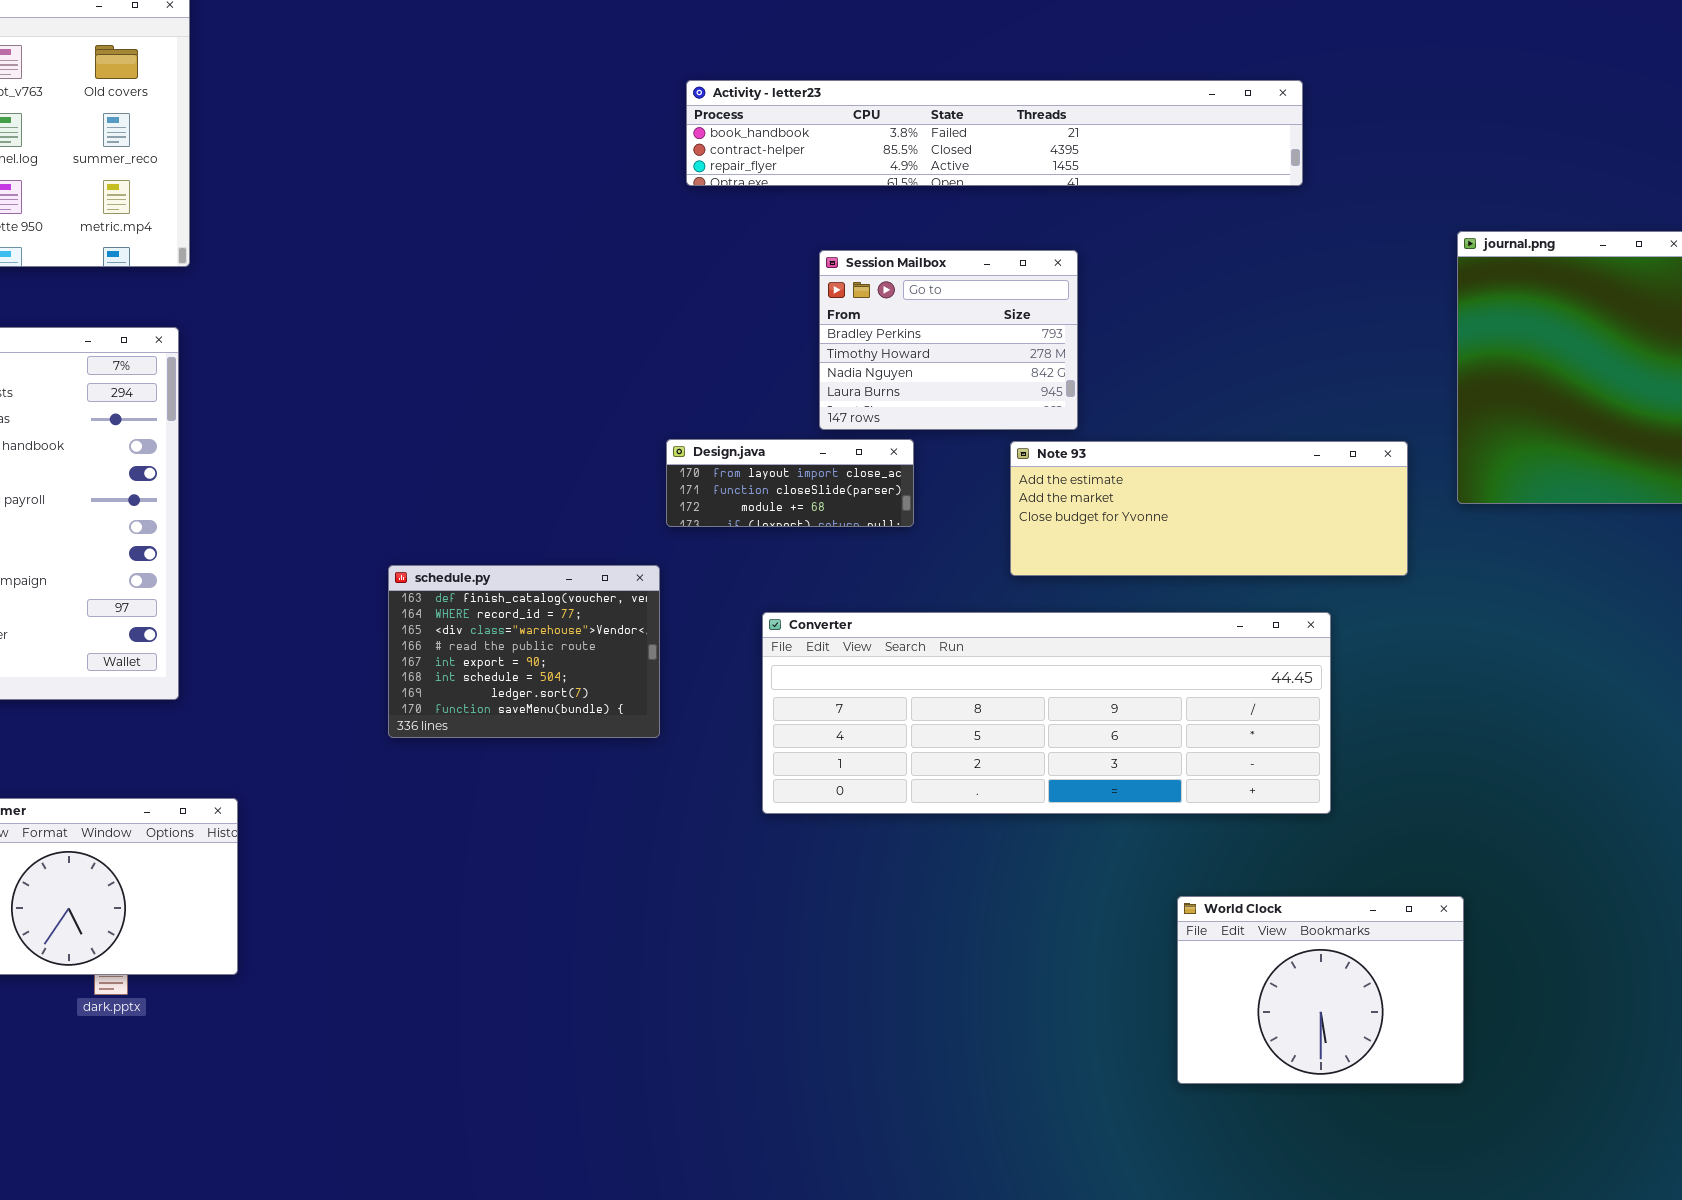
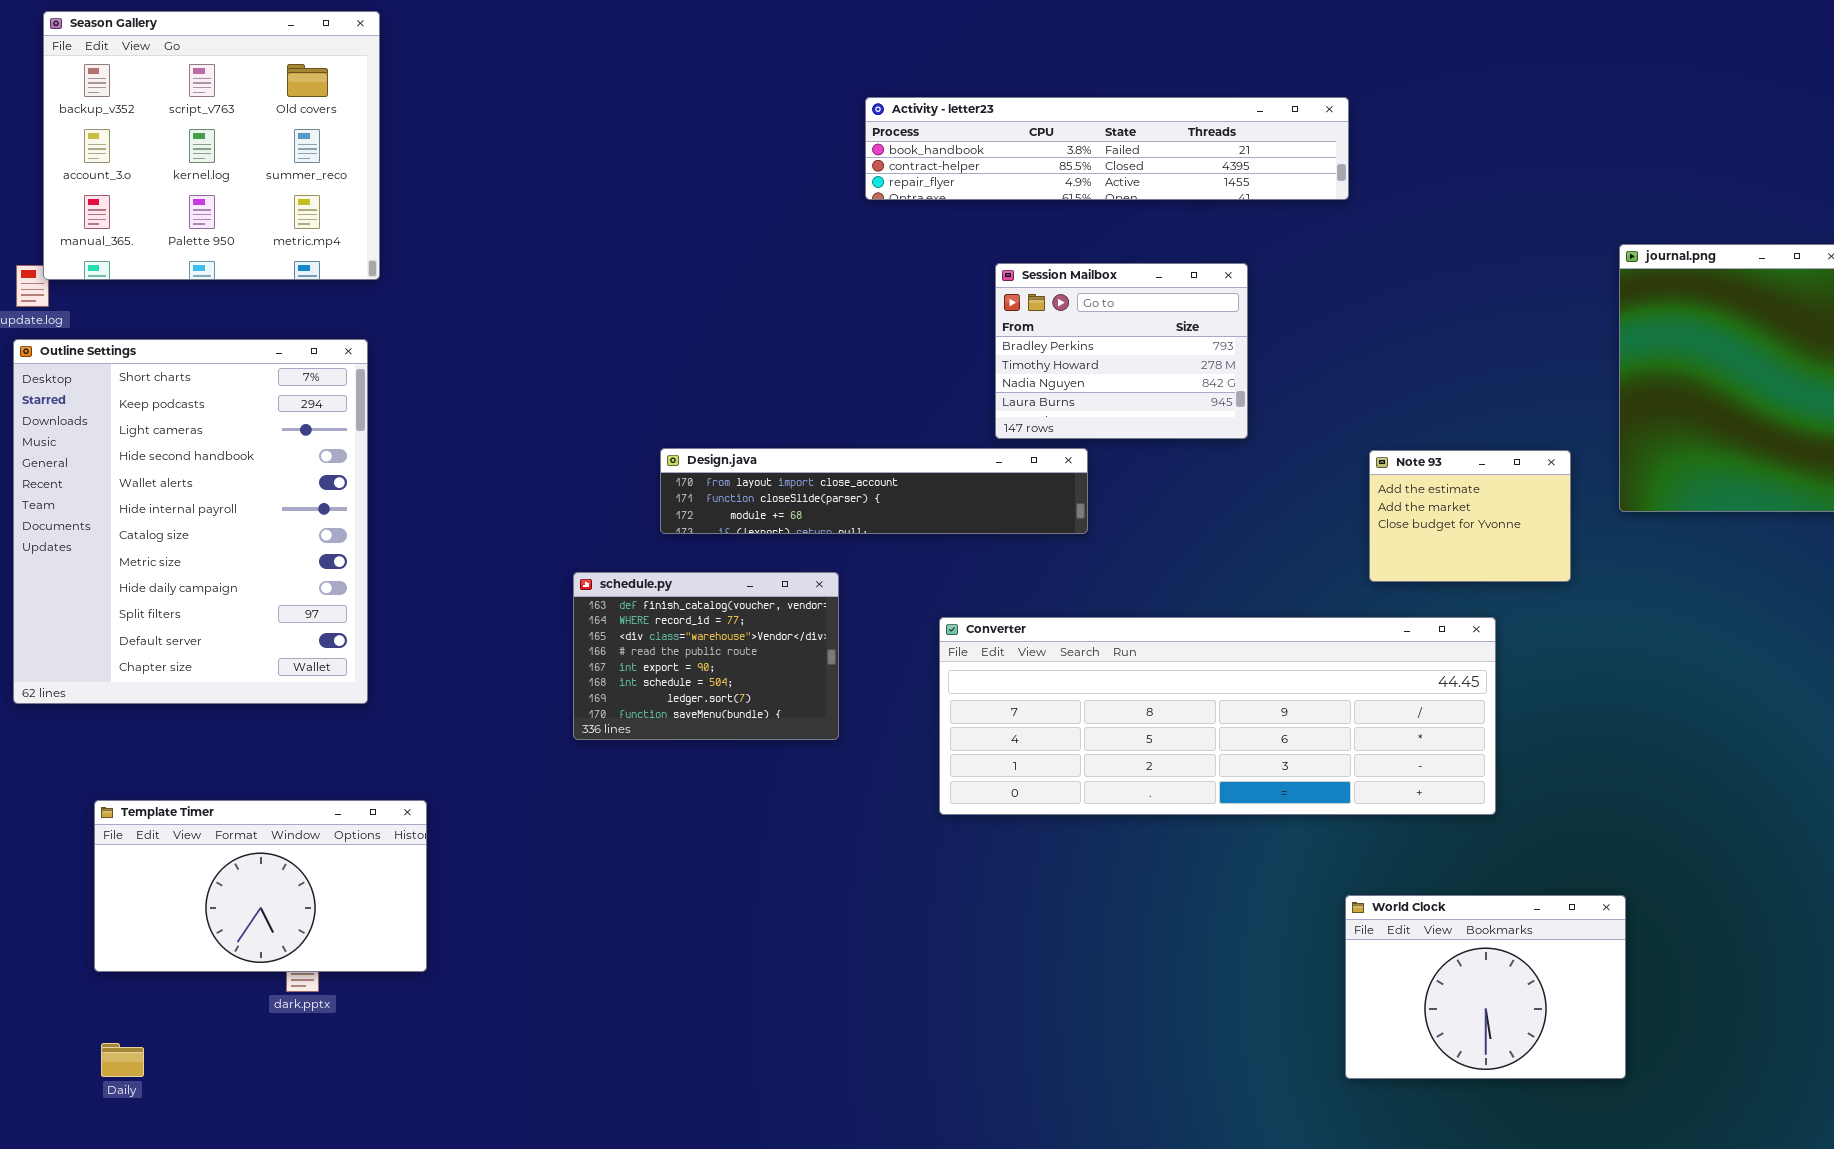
Activity - letter23: [686,80,1303,186] -> [865,97,1349,200], resized
Design.java: [666,439,914,527] -> [660,448,1088,534], resized
Note 93: [1010,441,1408,576] -> [1369,450,1571,582], resized

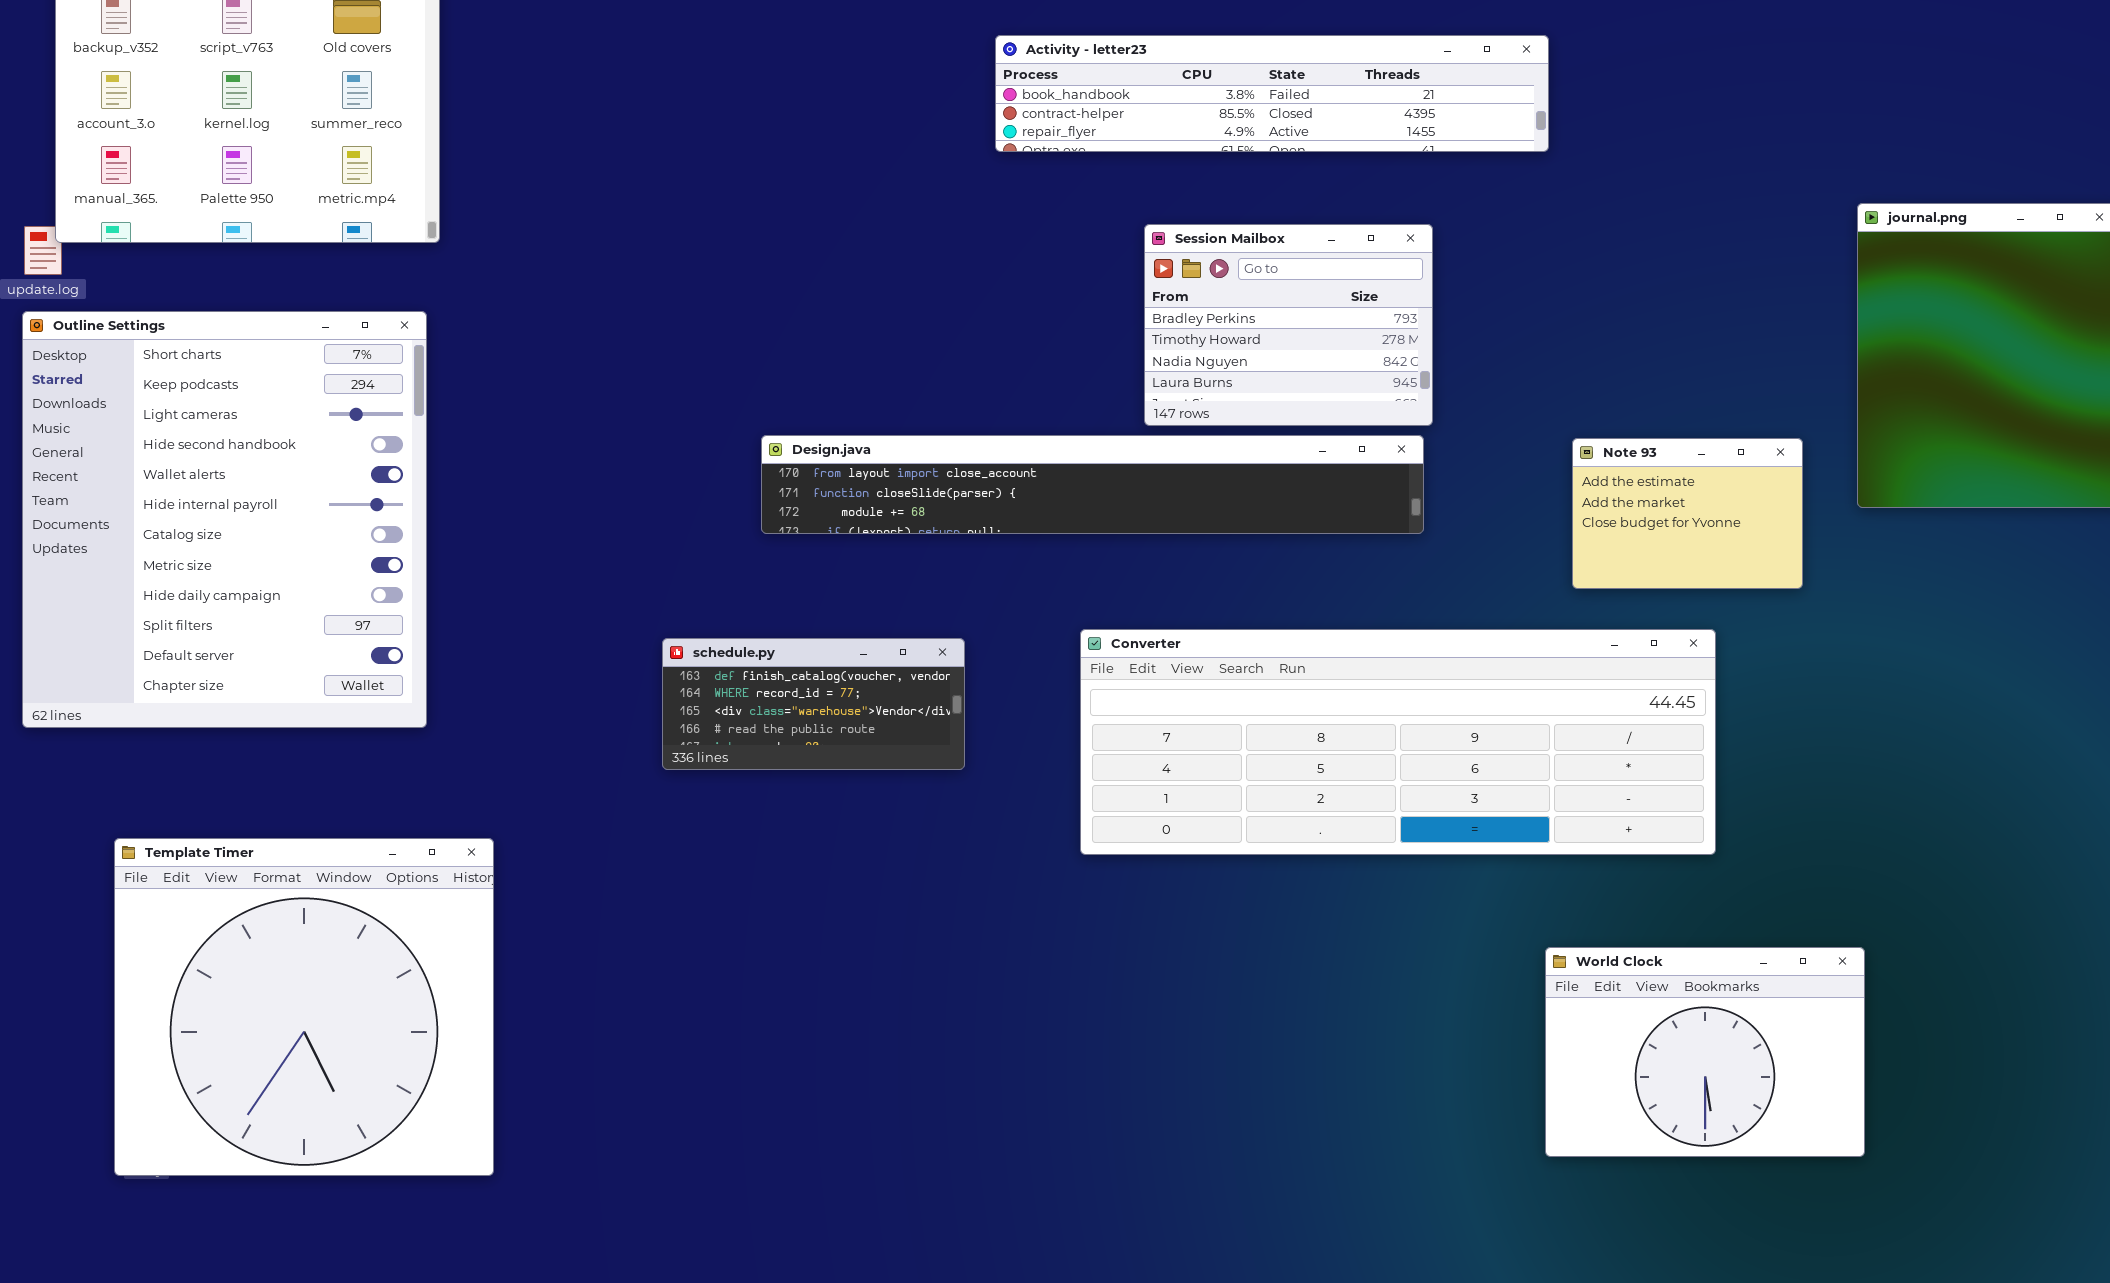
Design.java: [660,448,1088,534] -> [761,435,1424,534], resized
schedule.py: [573,572,839,740] -> [662,638,965,770], resized
Template Timer: [94,800,427,972] -> [114,838,494,1176], resized

